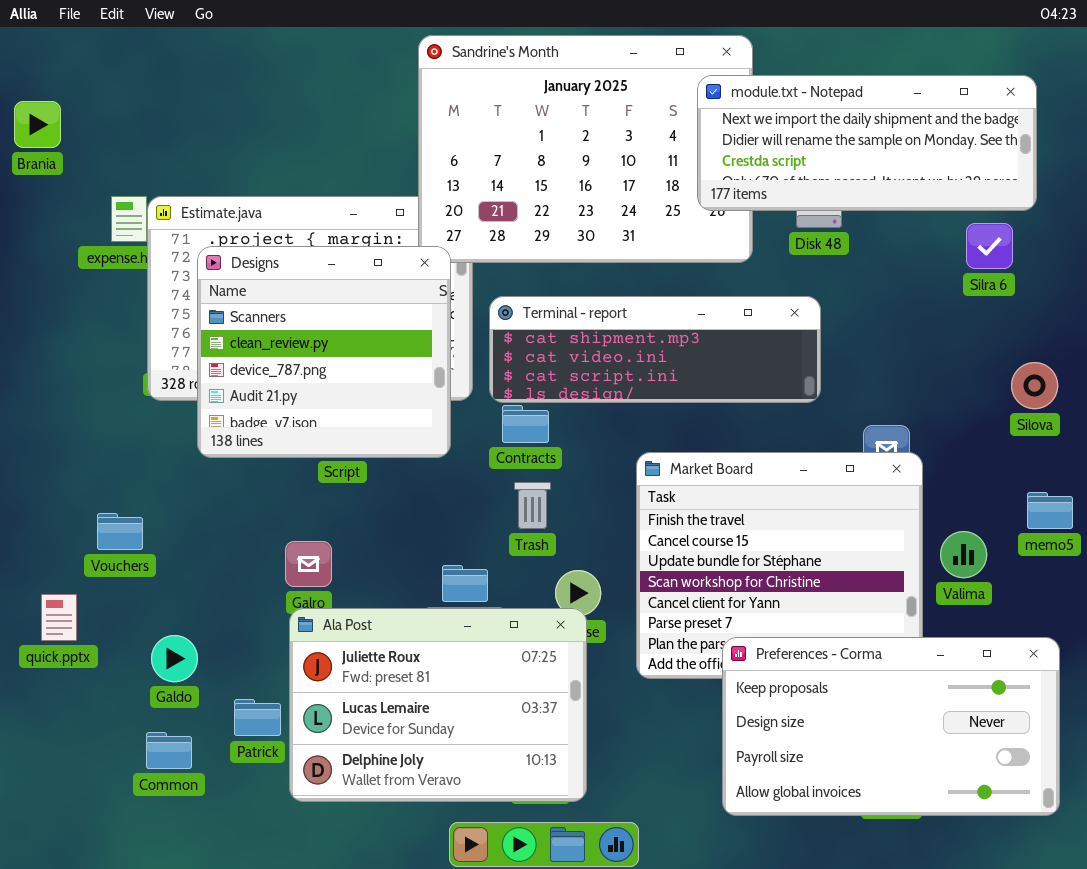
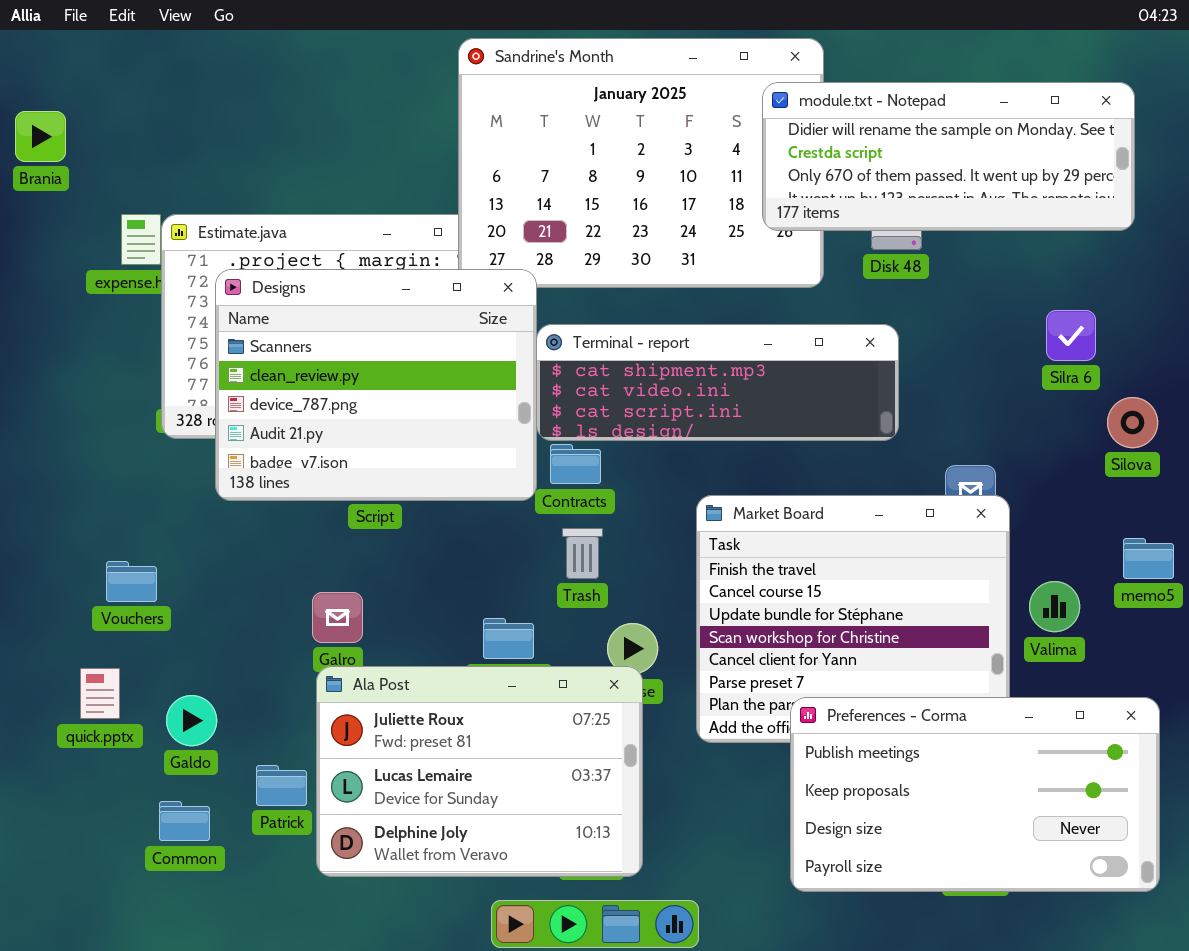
module.txt - Notepad: [697,75,1037,211] -> [762,82,1135,231], scrolled down 1 row
Silra 6: [966,223,1013,269] -> [1046,310,1096,361], moved
Designs: [197,246,451,458] -> [215,269,537,501], resized
quick.pptx: [41,594,77,641] -> [80,668,120,719], moved
Preferences - Corma: [722,637,1060,816] -> [790,697,1160,892], scrolled up 1 row

